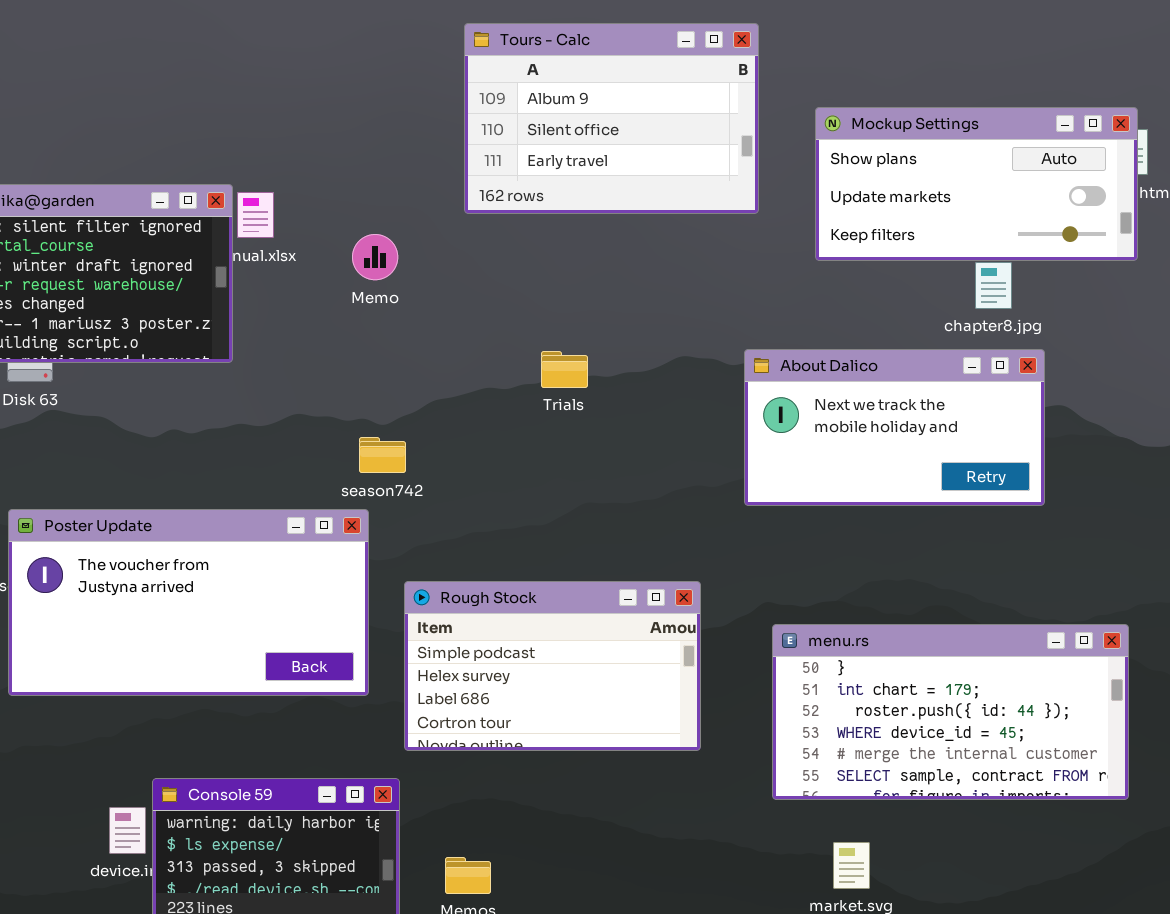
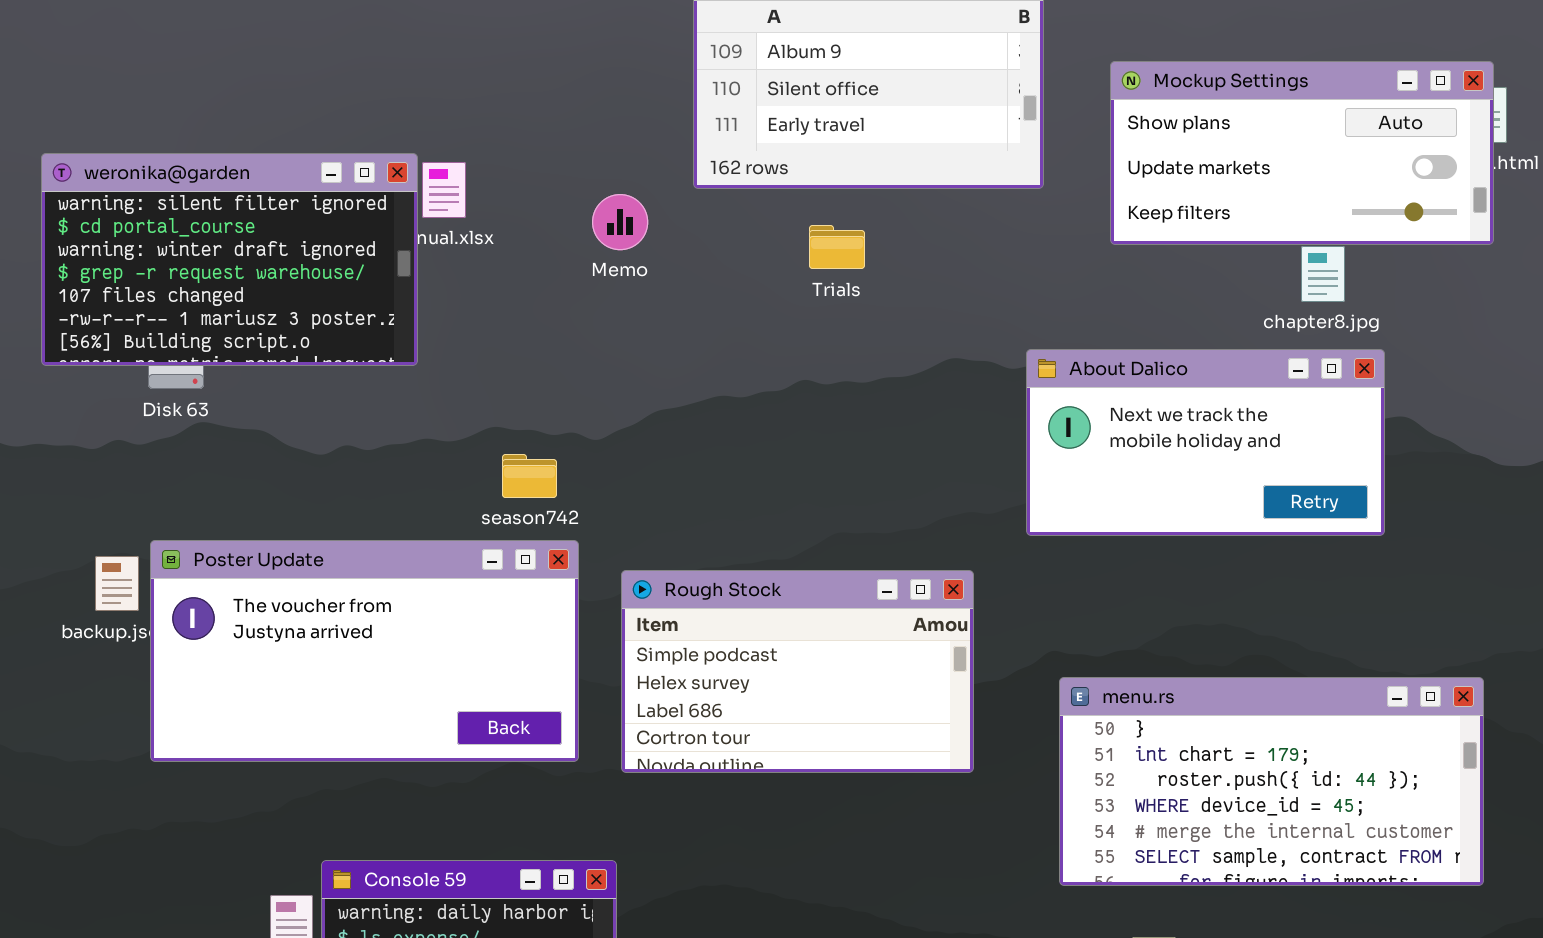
Memo: [352,234,398,280] -> [592,194,648,250], moved
Trials: [541,351,588,388] -> [809,225,865,269], moved
season742: [359,437,406,473] -> [502,454,557,498], moved
Rough Stock: [404,581,701,751] -> [621,570,974,773], moved

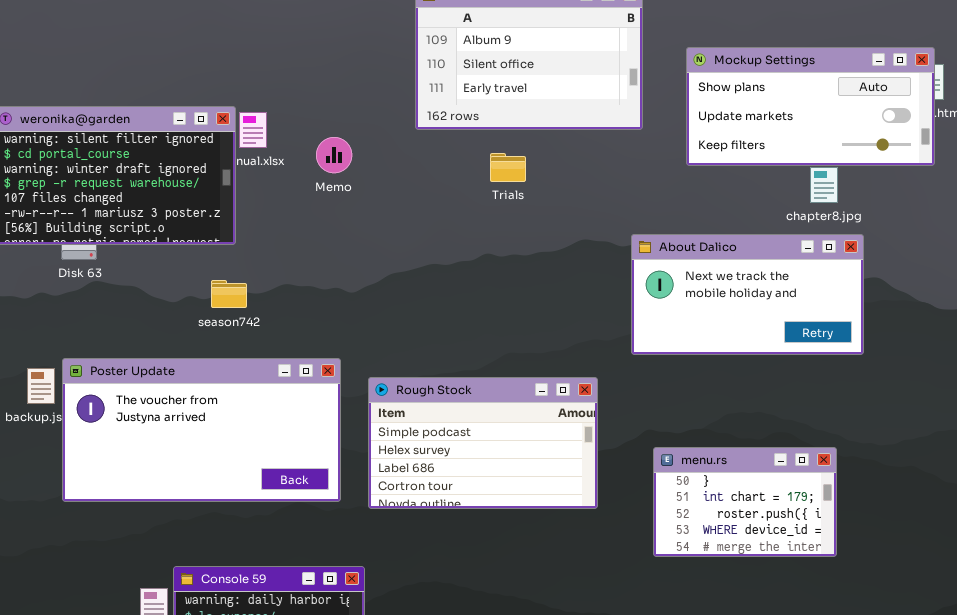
Memo: [592,194,648,250] -> [316,137,352,173], moved
season742: [502,454,557,498] -> [211,280,247,308], moved
menu.rs: [1059,677,1484,886] -> [653,447,837,557], resized

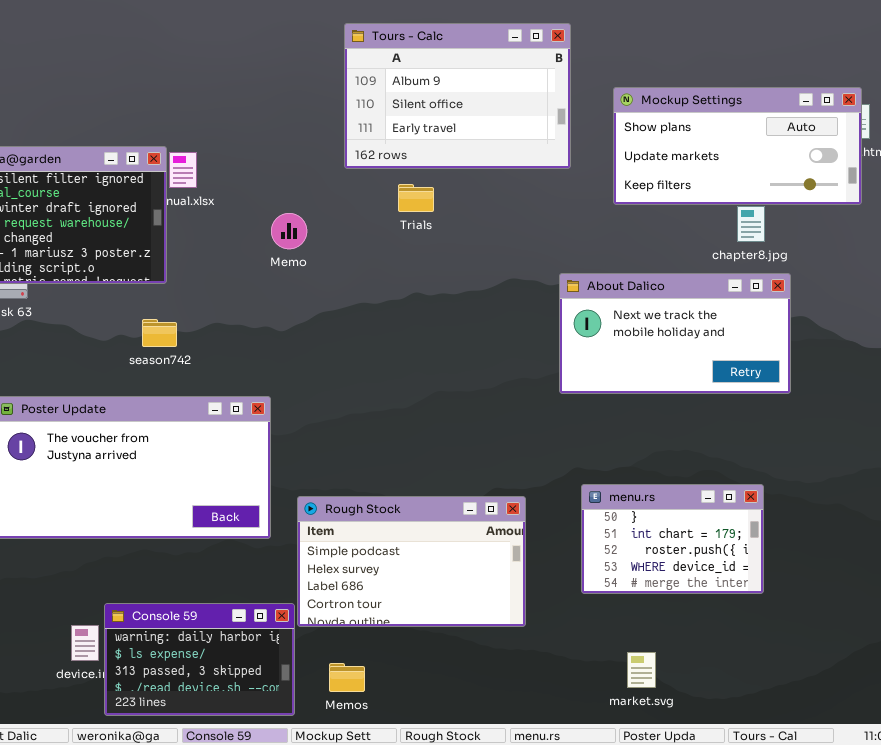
Memo: [316,137,352,173] -> [271,213,307,249], moved
Trials: [490,153,526,182] -> [398,184,434,212], moved
Rough Stock: [368,377,598,509] -> [297,496,526,627], moved

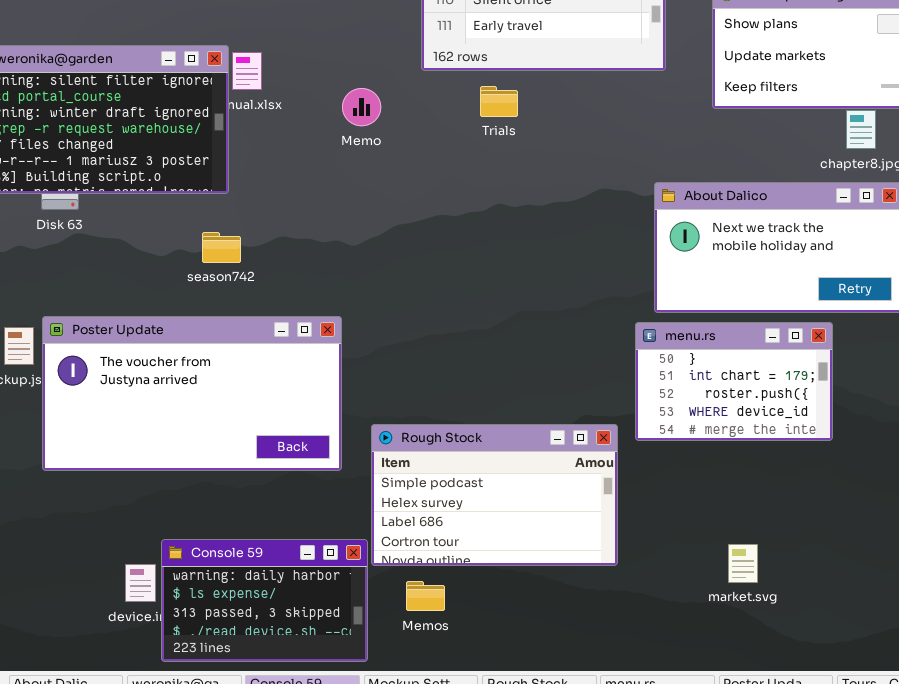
Memo: [271,213,307,249] -> [342,88,381,126], moved
menu.rs: [581,484,764,594] -> [635,322,833,441], moved
market.svg: [627,652,656,688] -> [728,544,758,583], moved
Memos: [329,663,365,692] -> [406,581,445,611], moved

